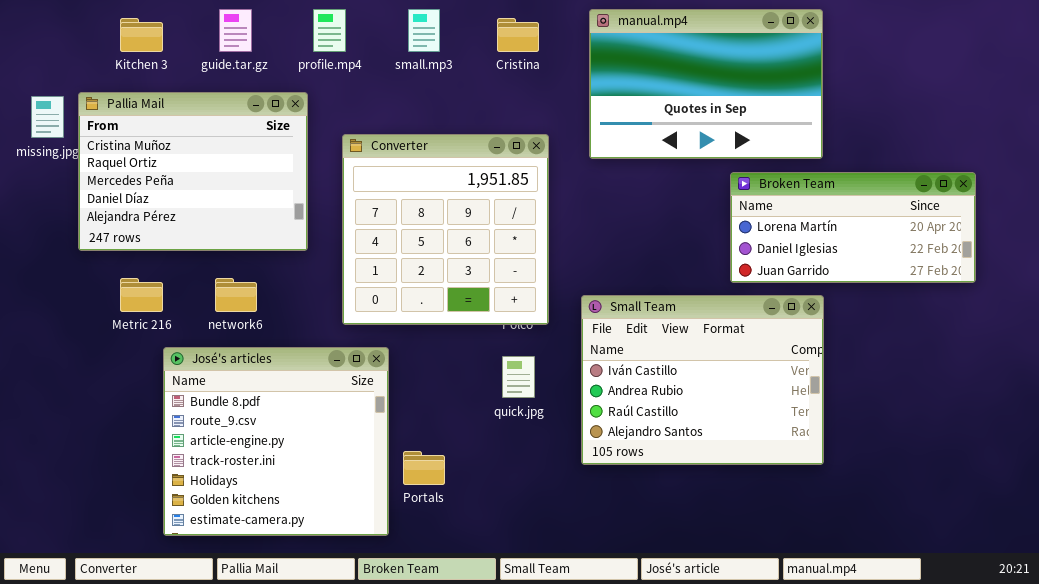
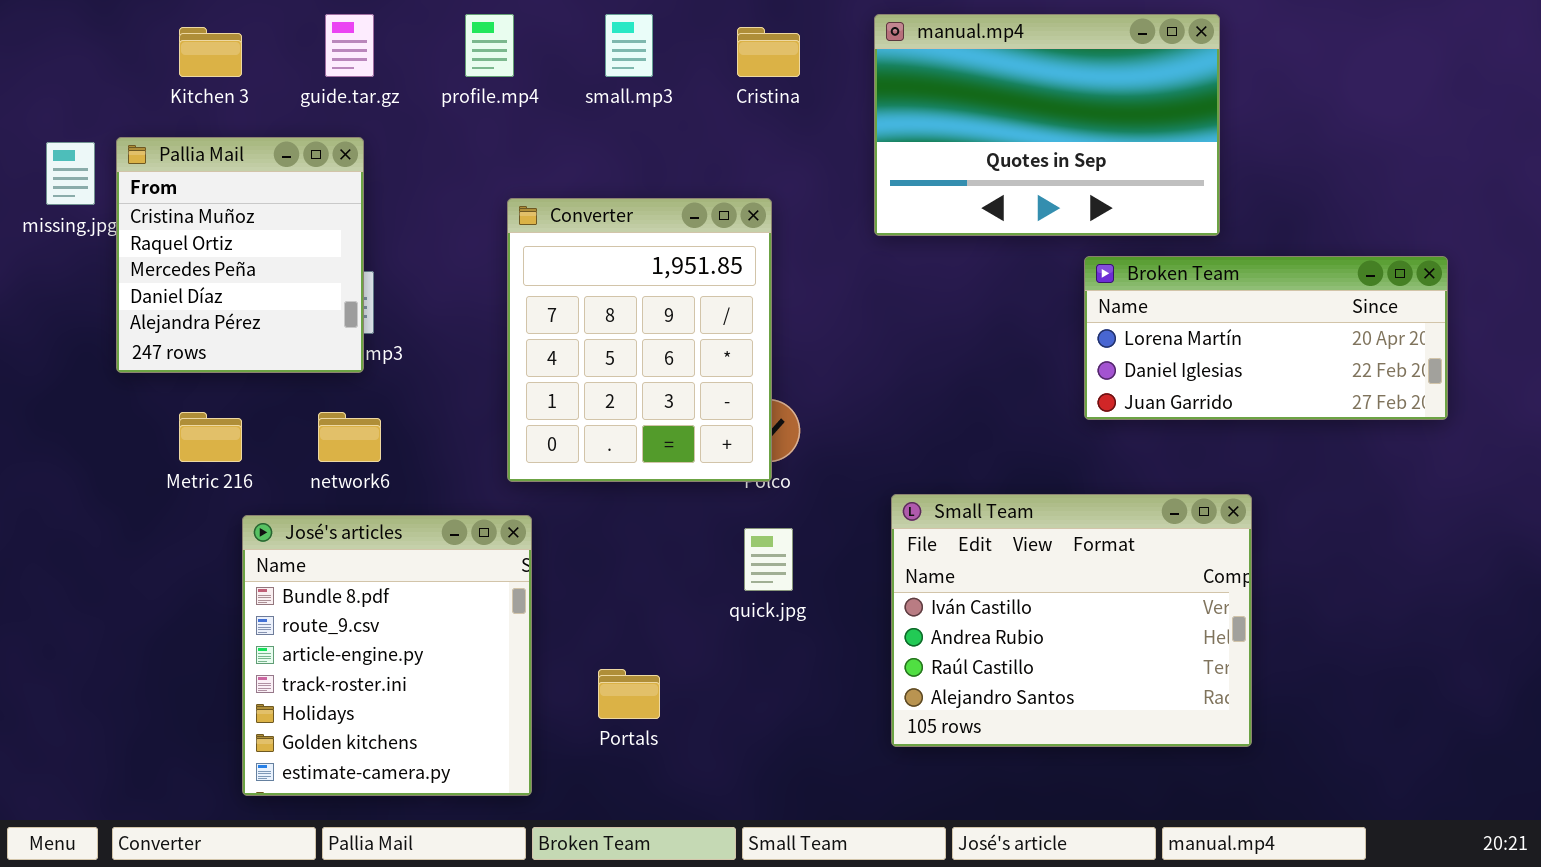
Pallia Mail: [78,92,308,251] -> [116,137,364,373], resized
Converter: [342,134,549,325] -> [507,198,772,482], resized
Small Team: [581,295,824,465] -> [891,494,1252,747], moved
José's articles: [163,347,389,536] -> [242,515,532,796], resized

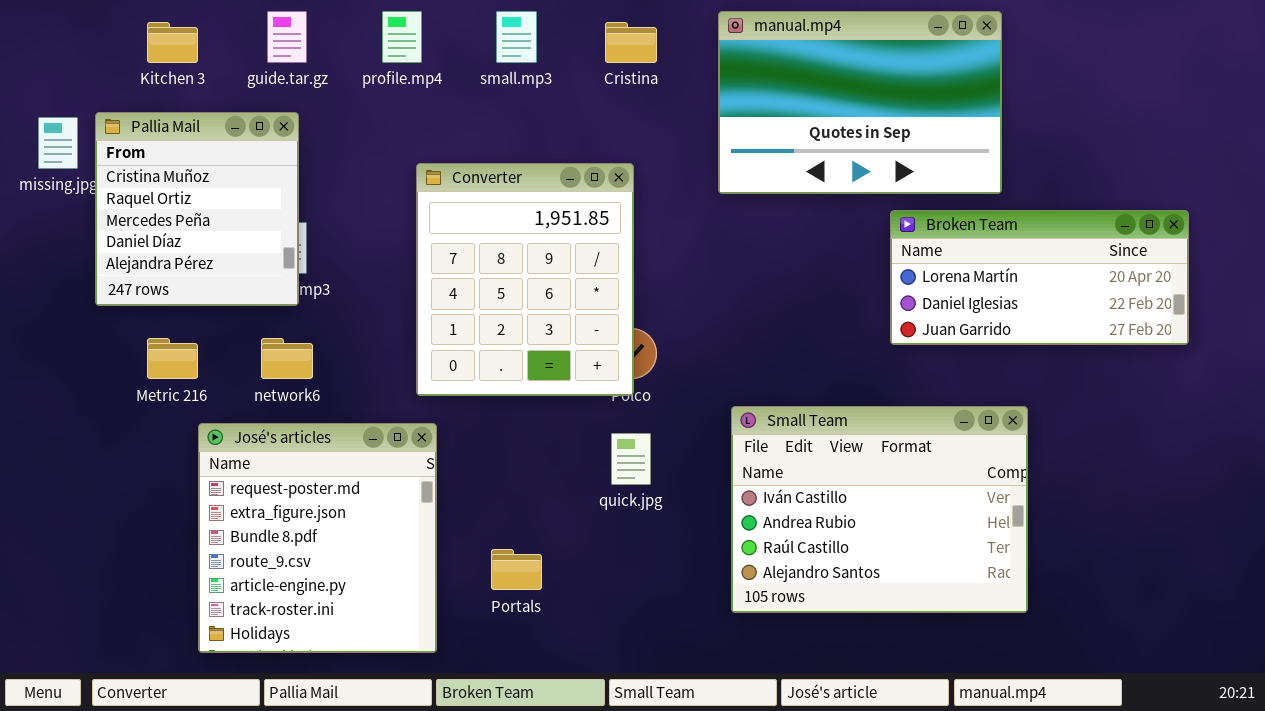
José's articles: [242,515,532,796] -> [198,423,437,653], scrolled up 2 rows

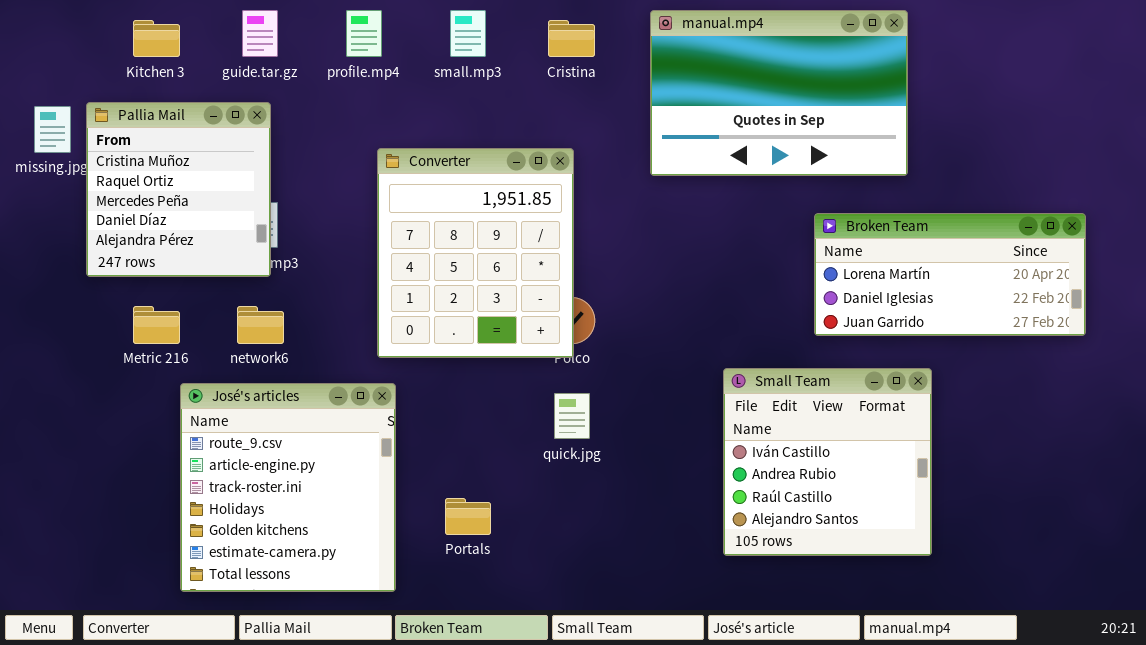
Broken Team: [890,210,1189,345] -> [814,213,1086,336], moved
Small Team: [731,406,1028,613] -> [723,368,932,556], resized
José's articles: [198,423,437,653] -> [180,383,396,592], scrolled down 3 rows

